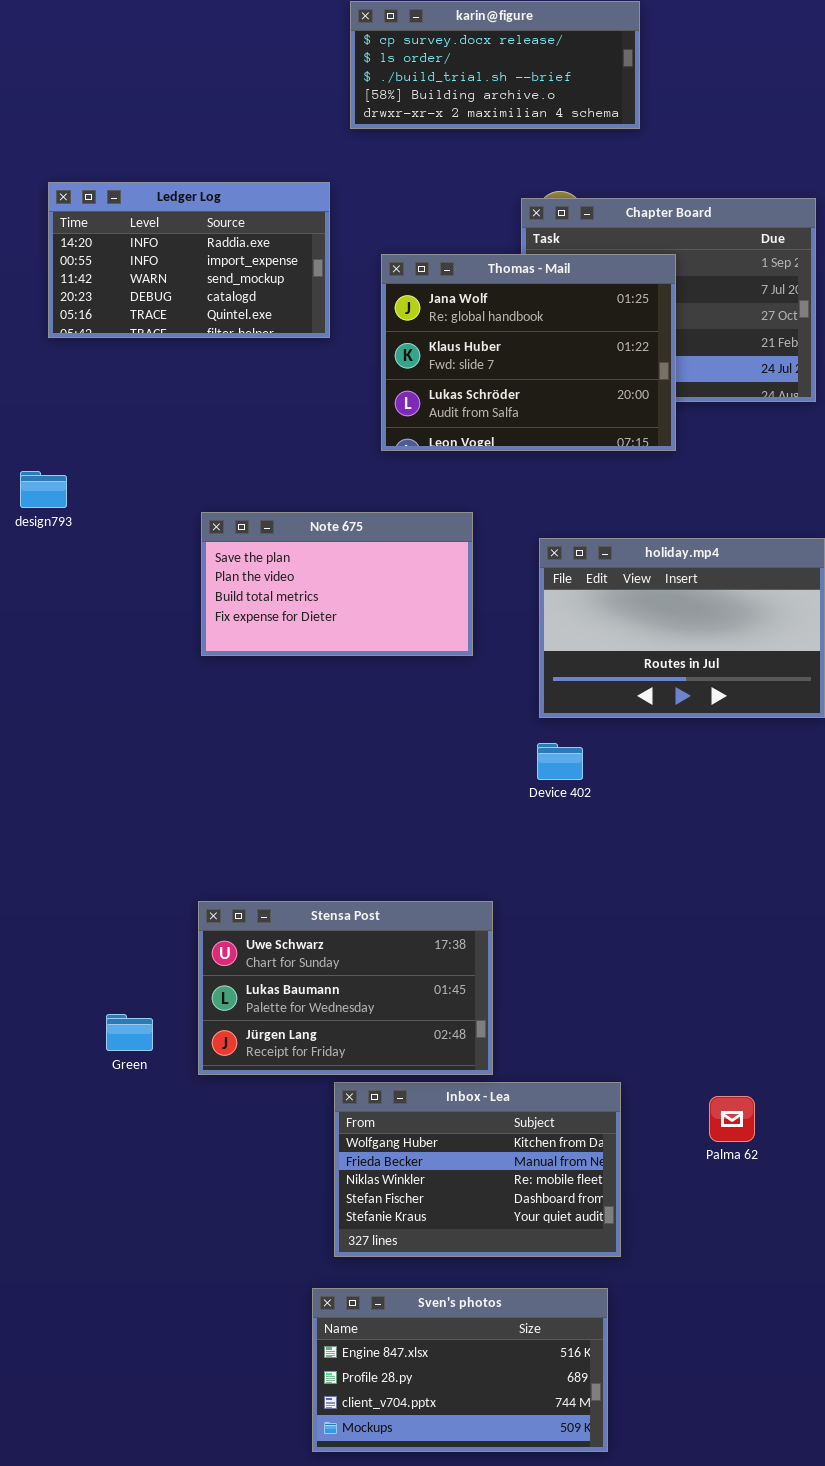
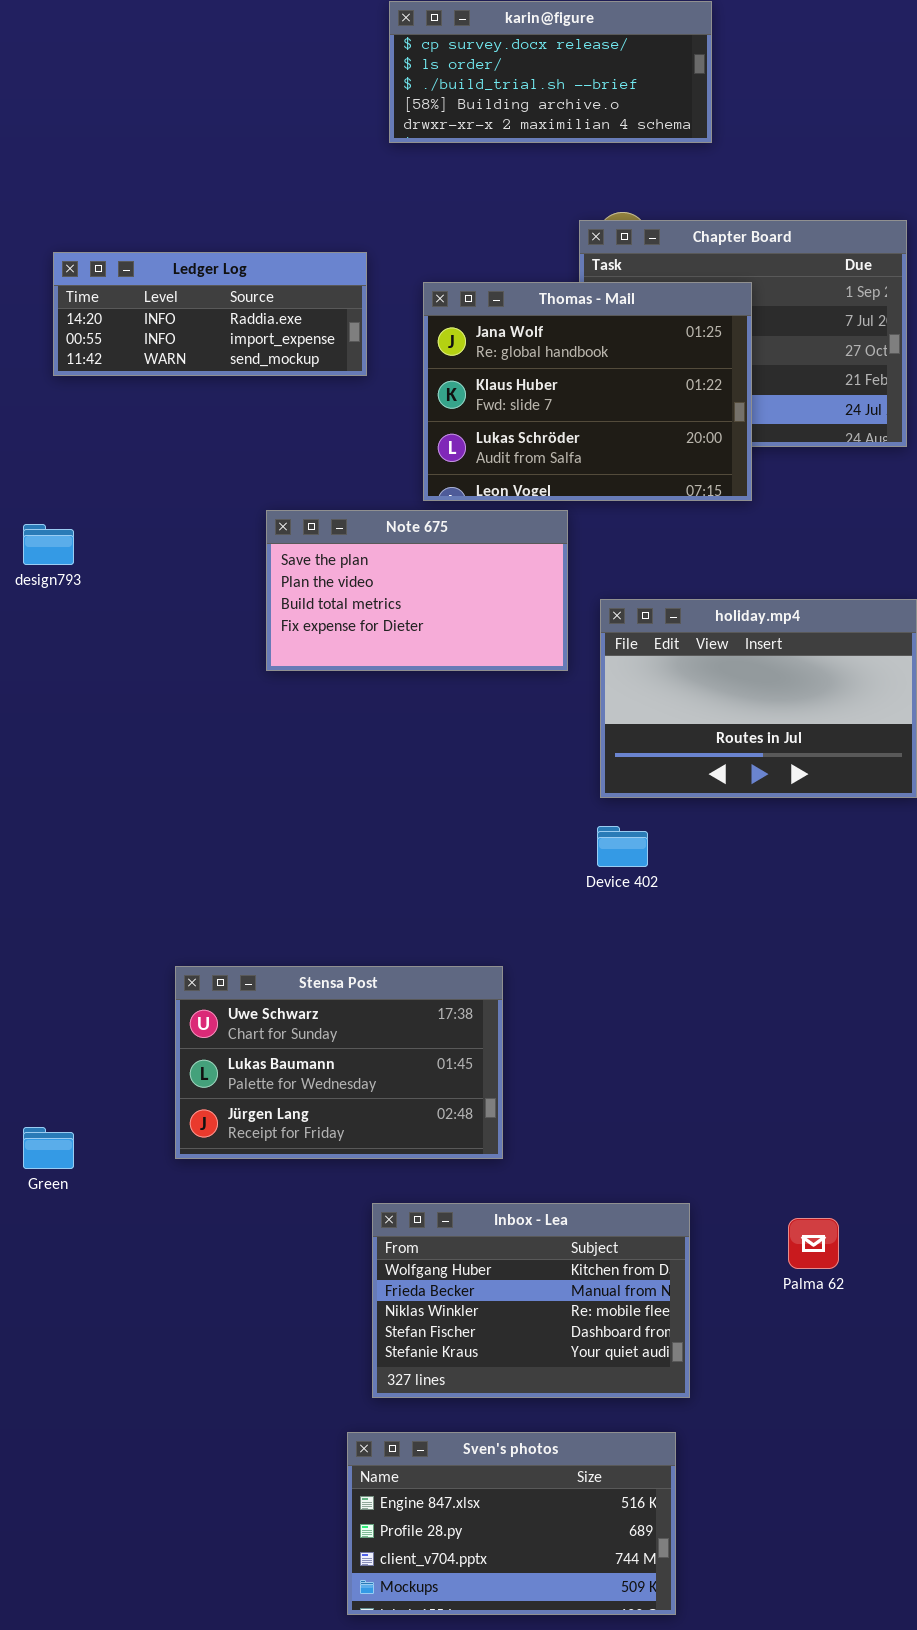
Ledger Log: [48,182,330,338] -> [53,252,367,376], resized
Note 675: [201,512,473,656] -> [266,510,568,671], moved
Stensa Post: [198,901,493,1075] -> [175,966,503,1159], moved
Green: [106,1014,153,1051] -> [23,1127,74,1169], moved

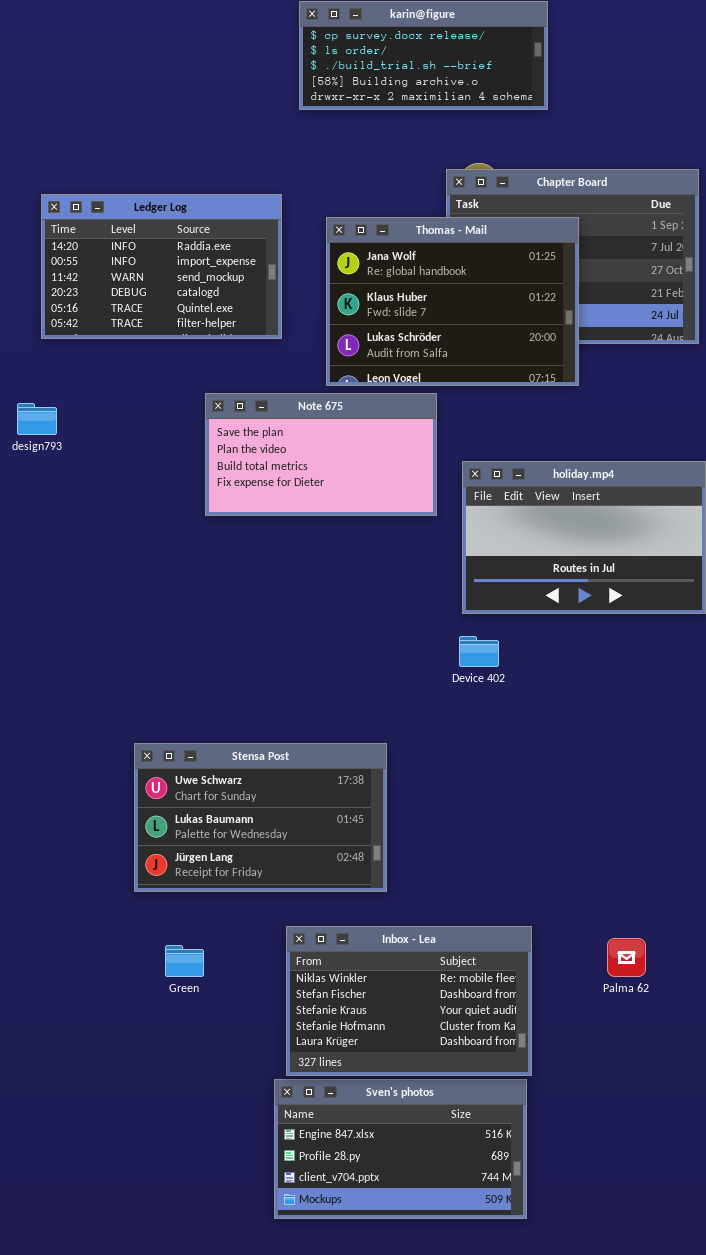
Ledger Log: [53,252,367,376] -> [41,194,282,339], resized
Green: [23,1127,74,1169] -> [165,945,204,977], moved
Inbox - Lea: [372,1203,690,1398] -> [286,926,532,1076], scrolled down 2 rows
Sven's photos: [347,1432,676,1615] -> [274,1079,527,1219], moved

